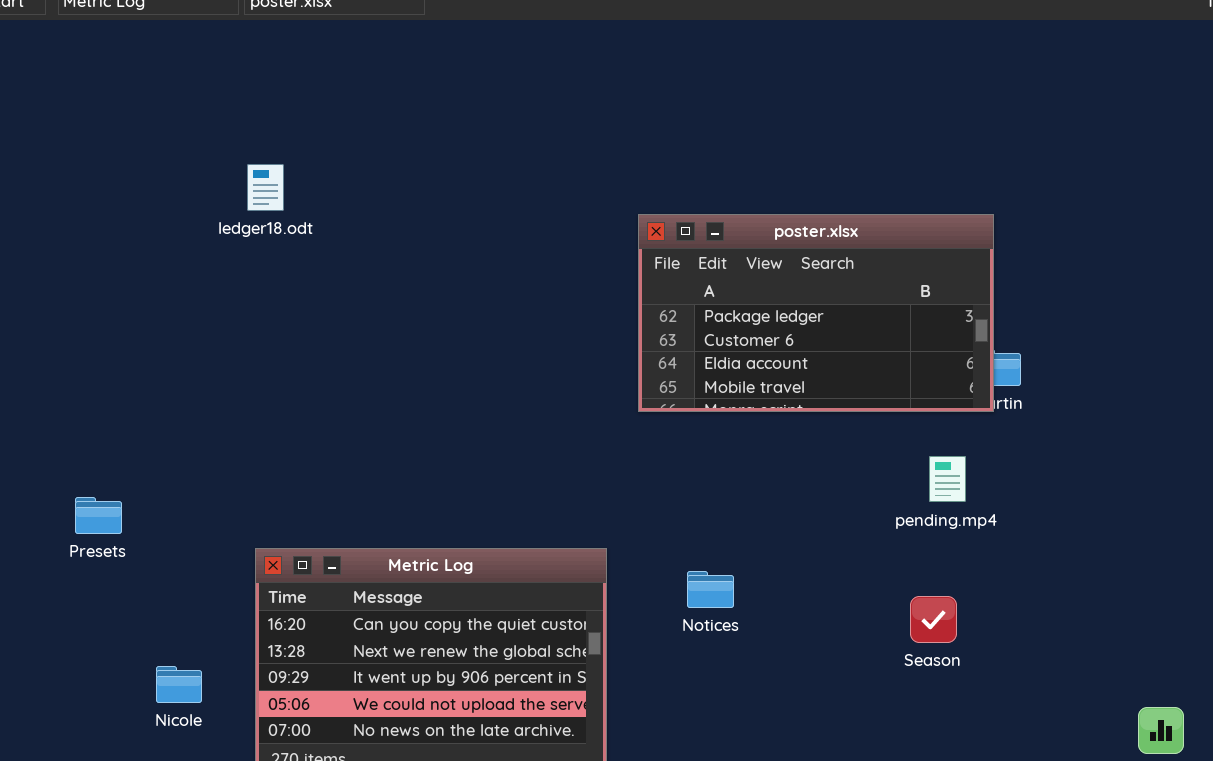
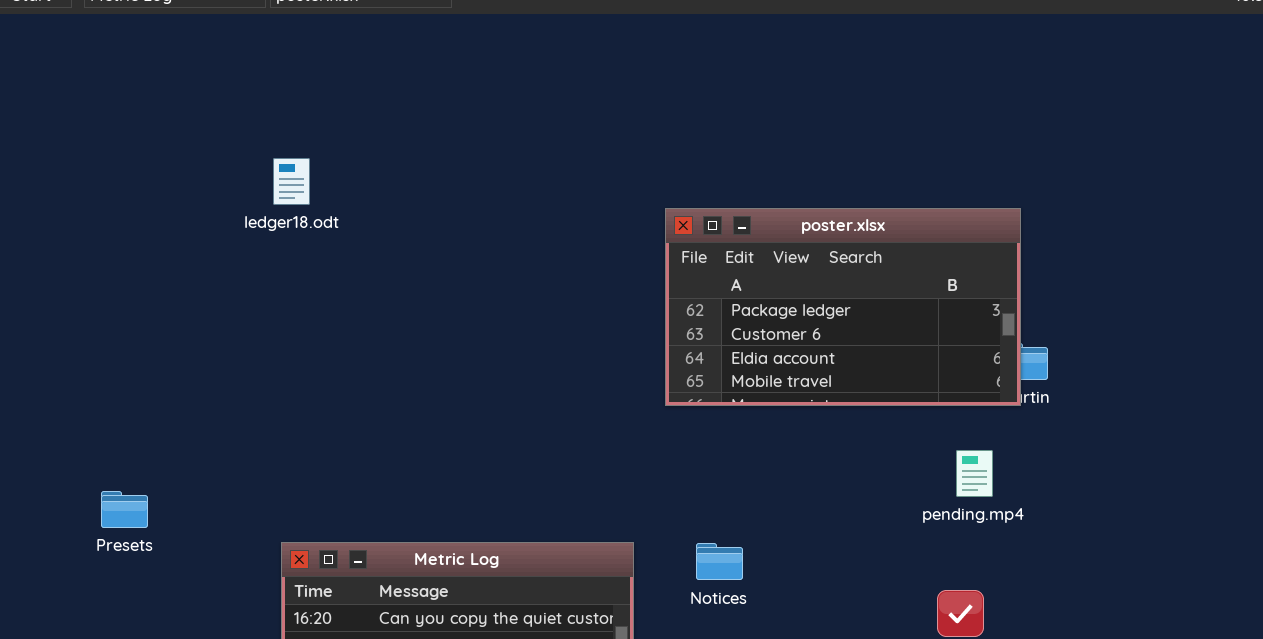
Notices: [687,571,734,608] -> [696,543,743,580], moved

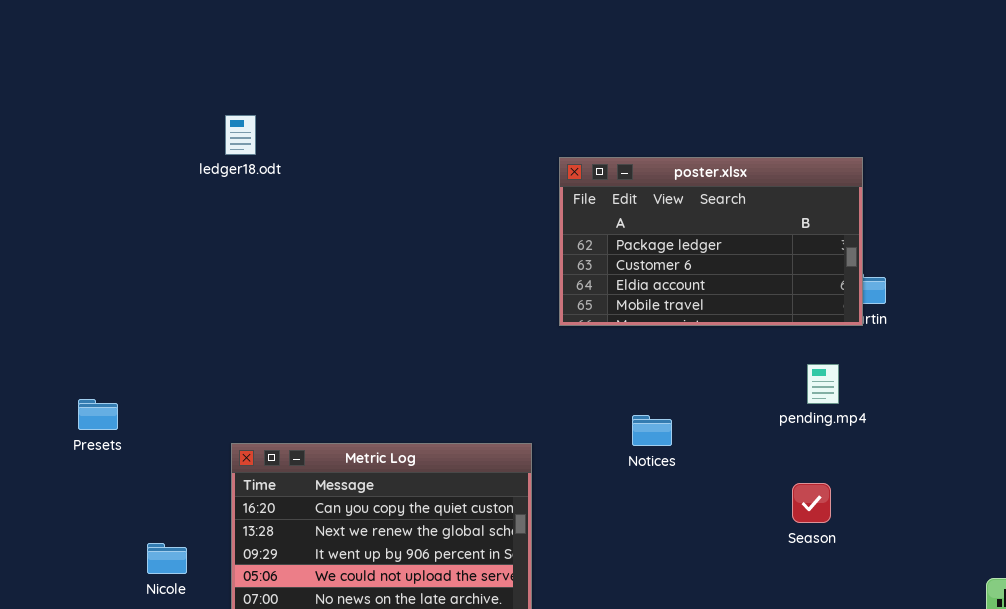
Notices: [696,543,743,580] -> [632,415,672,446], moved

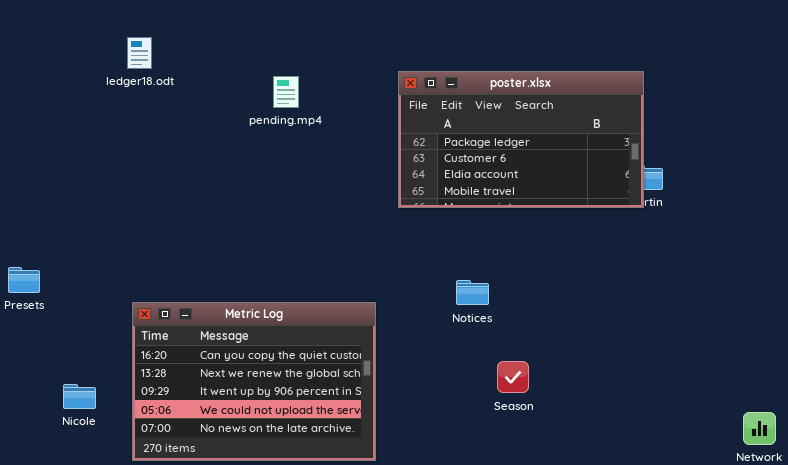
pending.mp4: [807,364,839,404] -> [273,76,299,108], moved
Season: [792,483,831,523] -> [497,361,529,393], moved

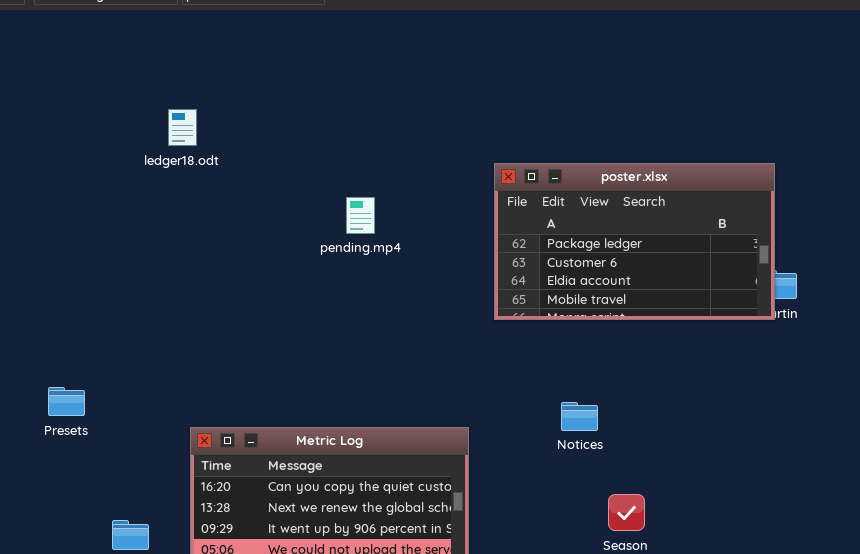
ledger18.odt: [127,37,152,69] -> [168,109,197,146], moved
pending.mp4: [273,76,299,108] -> [346,197,375,234], moved

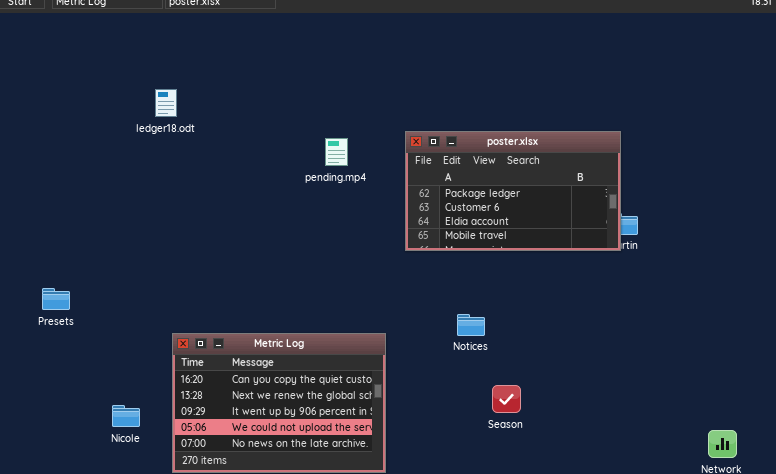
pending.mp4: [346,197,375,234] -> [325,138,348,166], moved
Presets: [48,387,85,416] -> [42,288,70,310], moved

